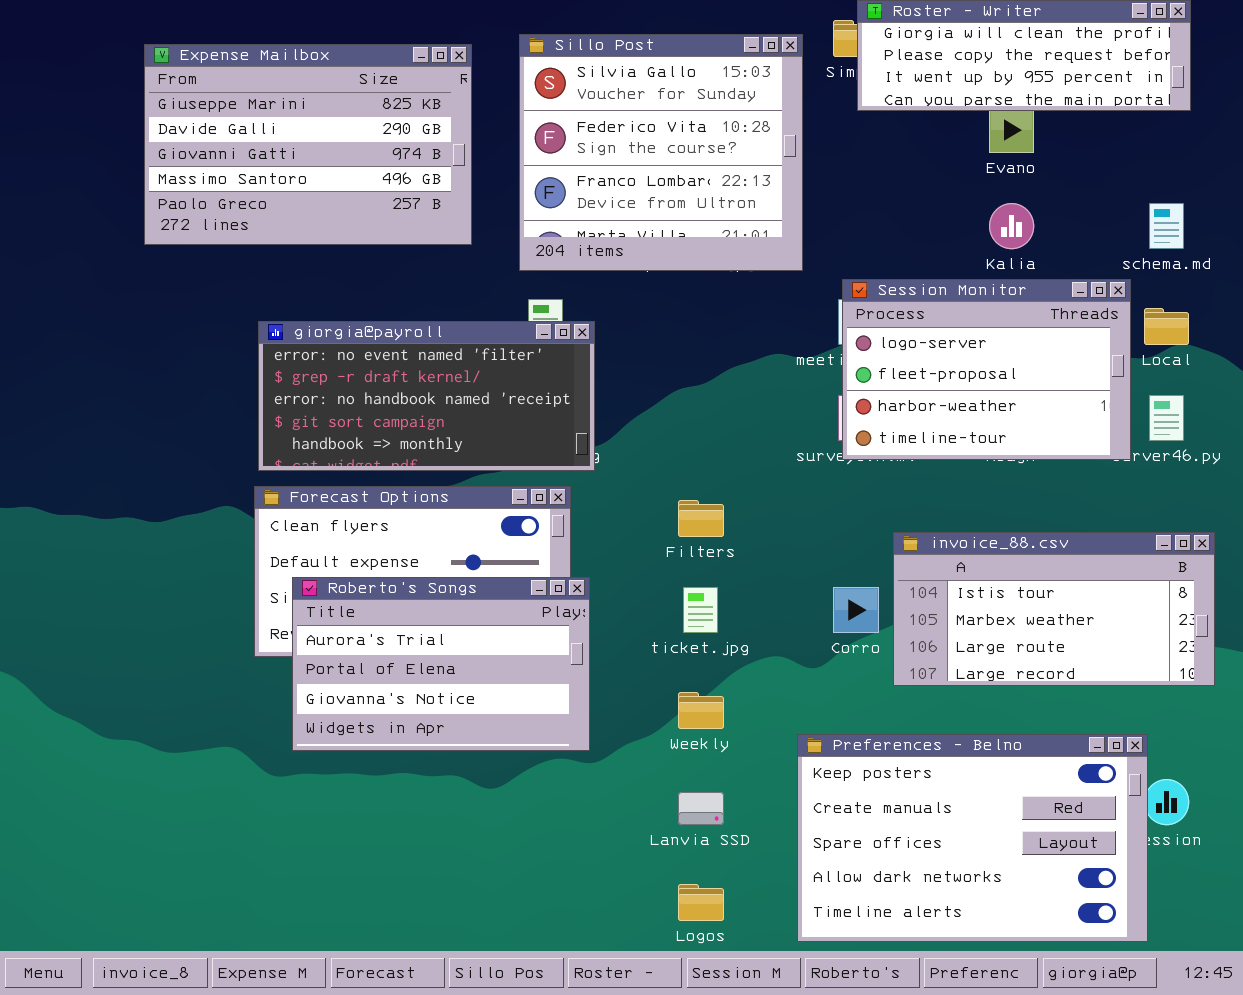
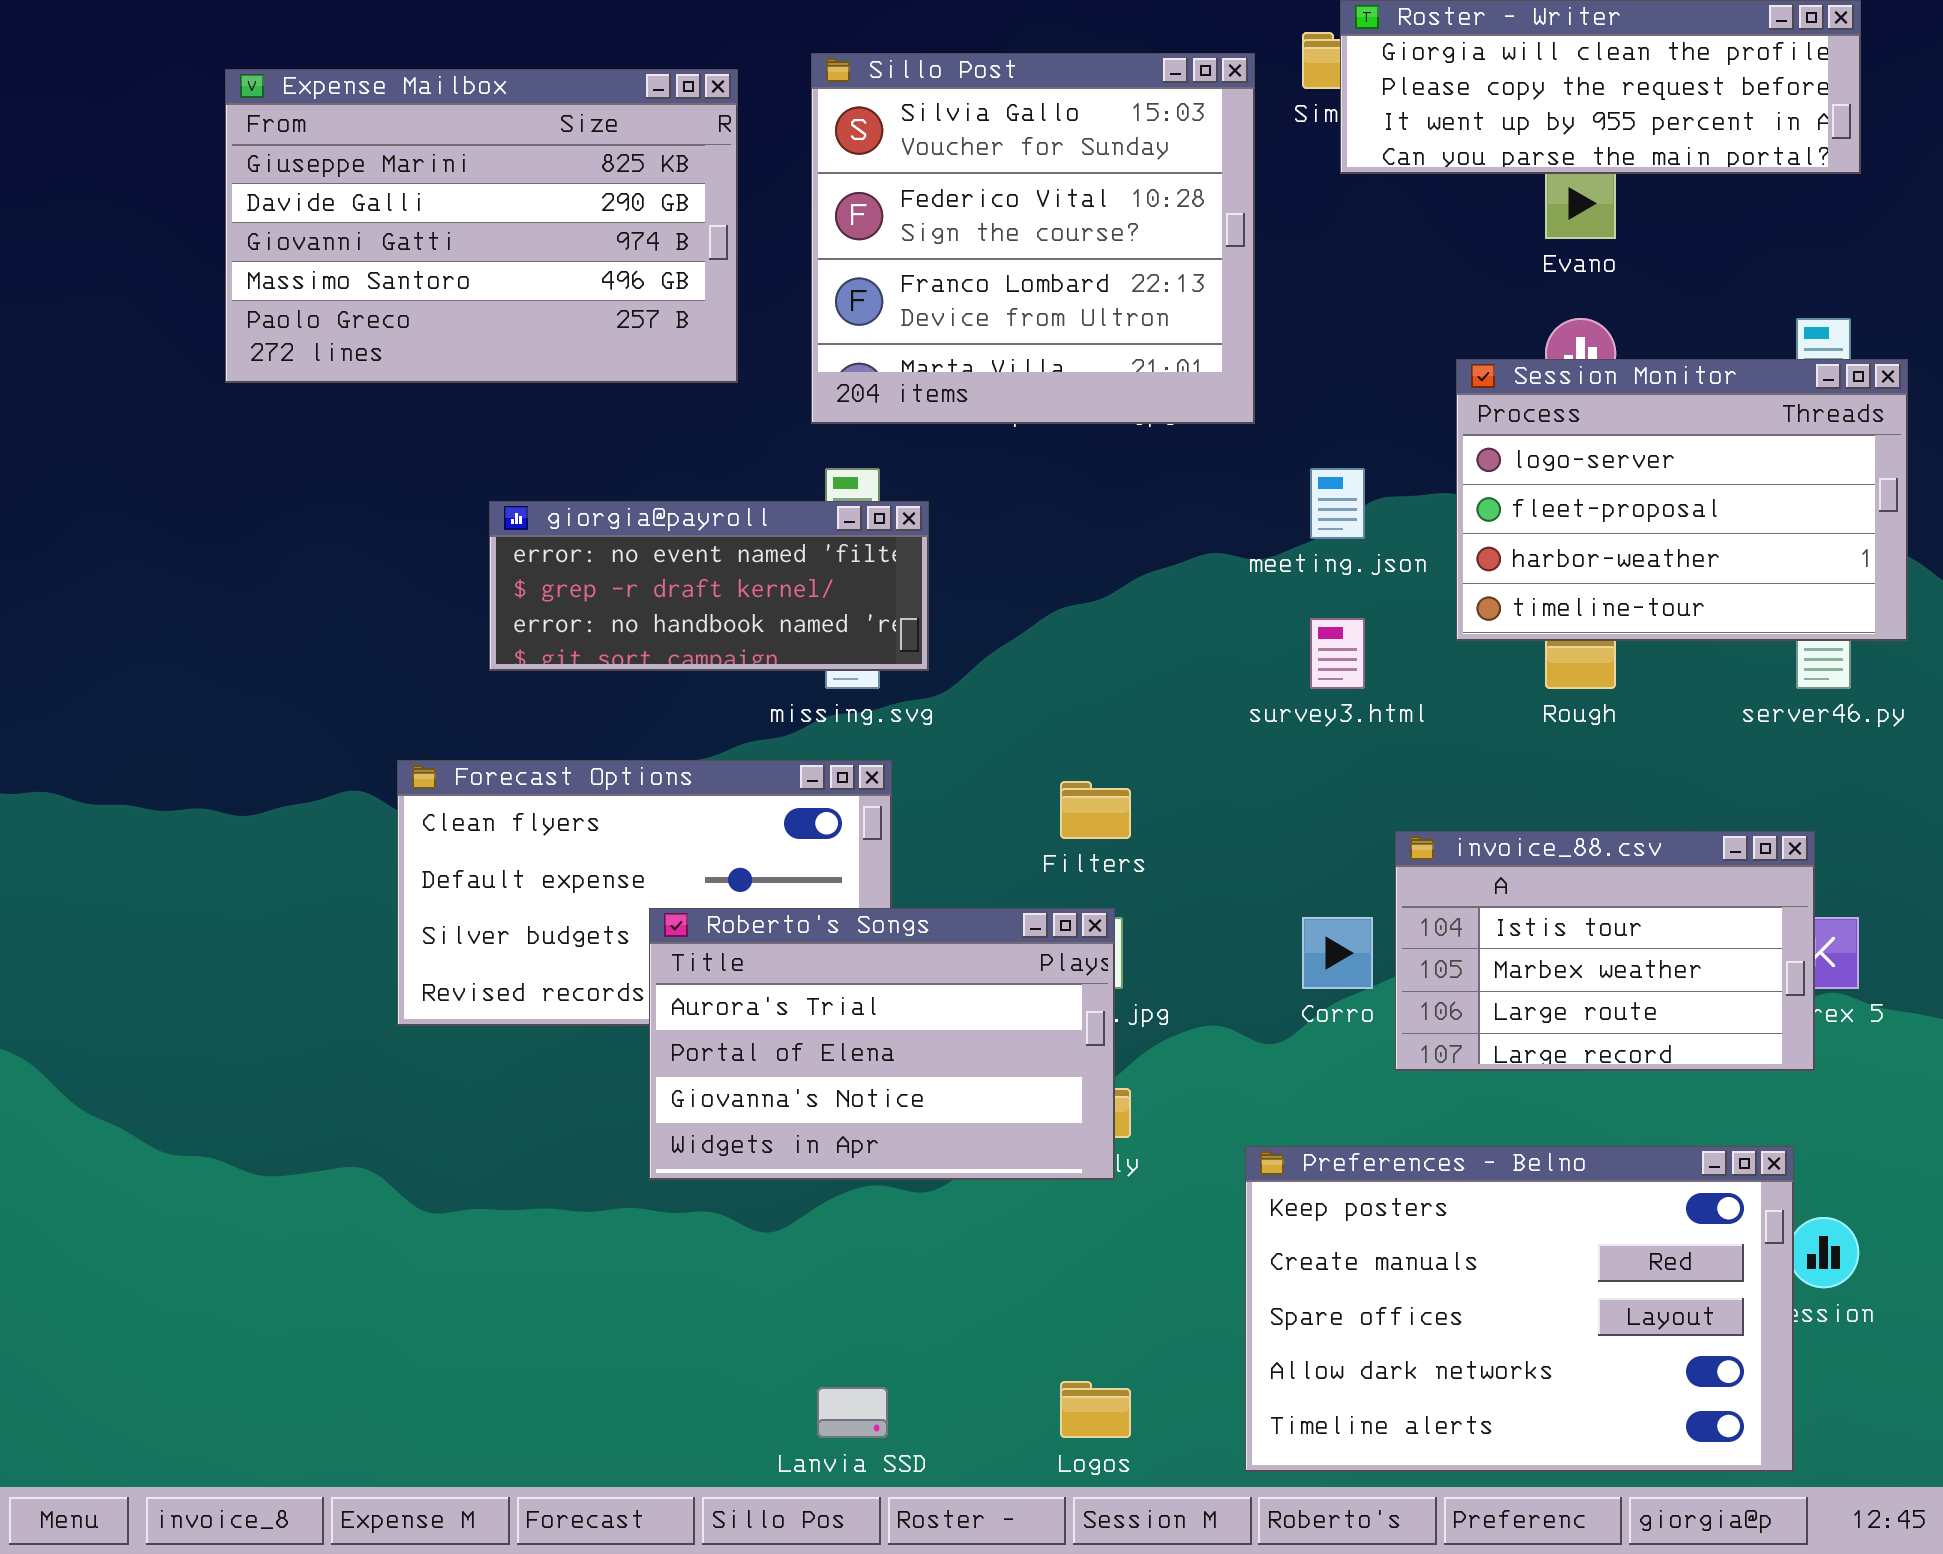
Session Monitor: [842,279,1131,460] -> [1456,359,1908,641], moved
giorgia@payroll: [258,321,595,471] -> [489,501,929,671], resized
invoice_88.csv: [893,532,1215,686] -> [1395,831,1815,1071], resized
Roberto's Songs: [292,577,590,751] -> [649,908,1115,1180], moved
Lanvia SSD: [678,792,724,825] -> [817,1387,888,1438], moved

